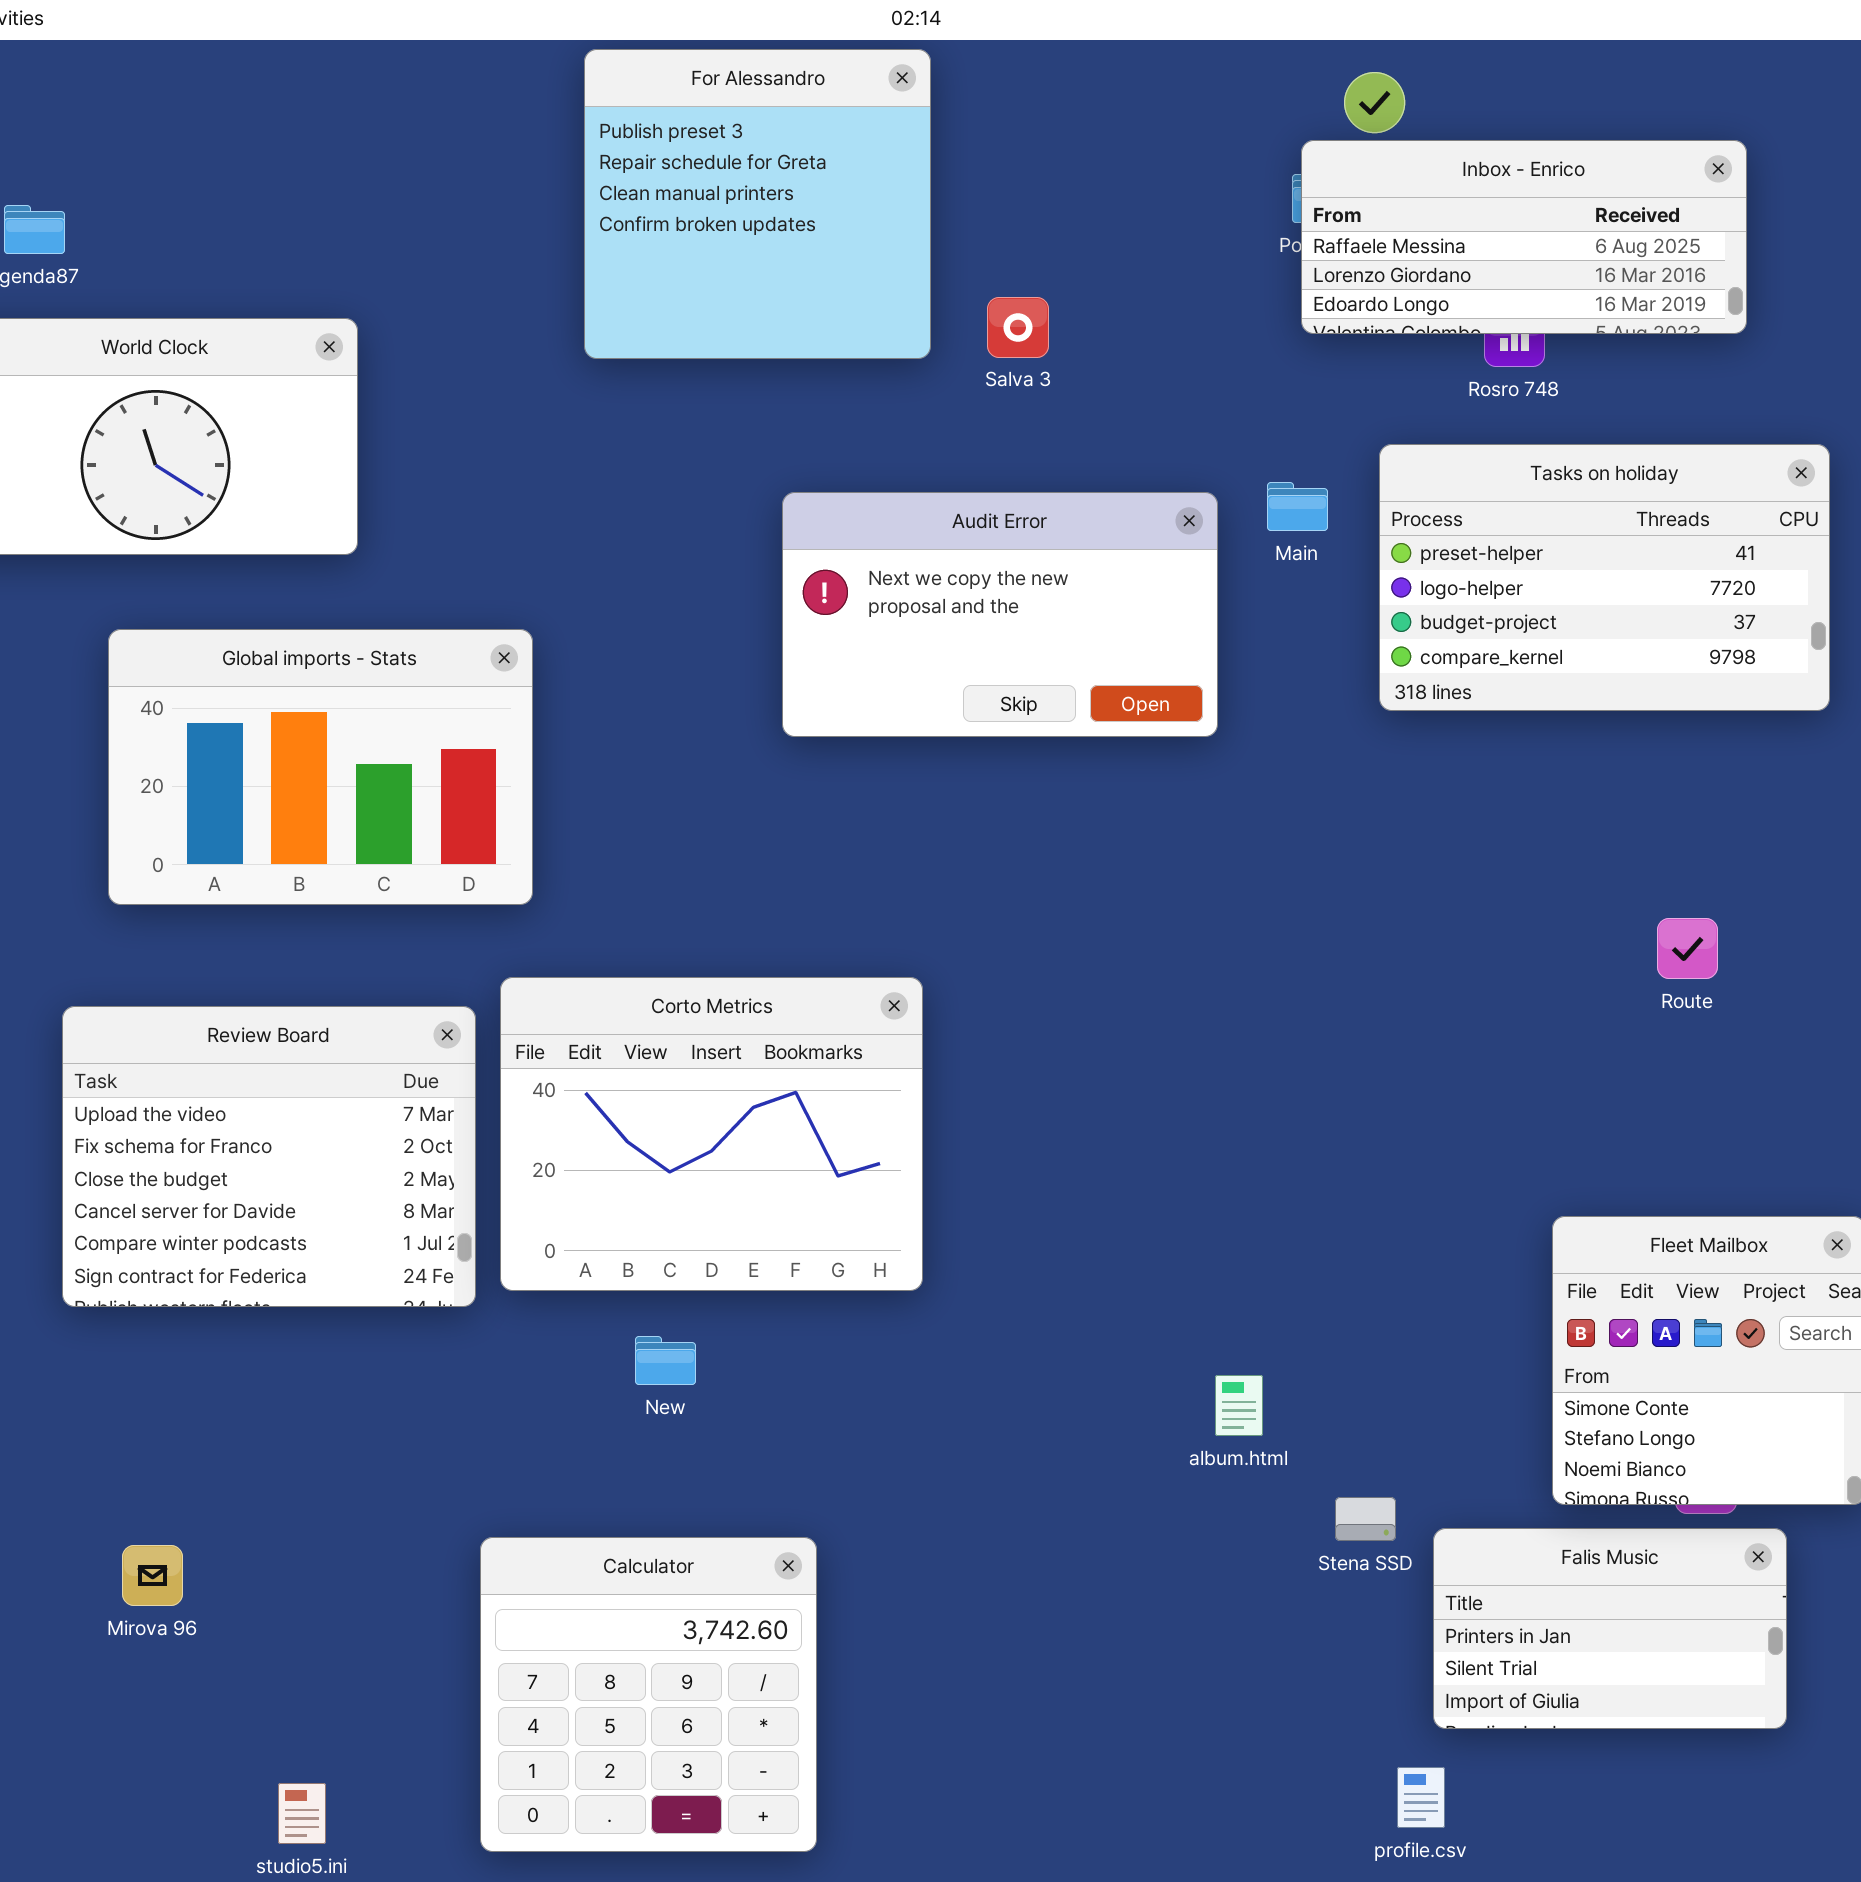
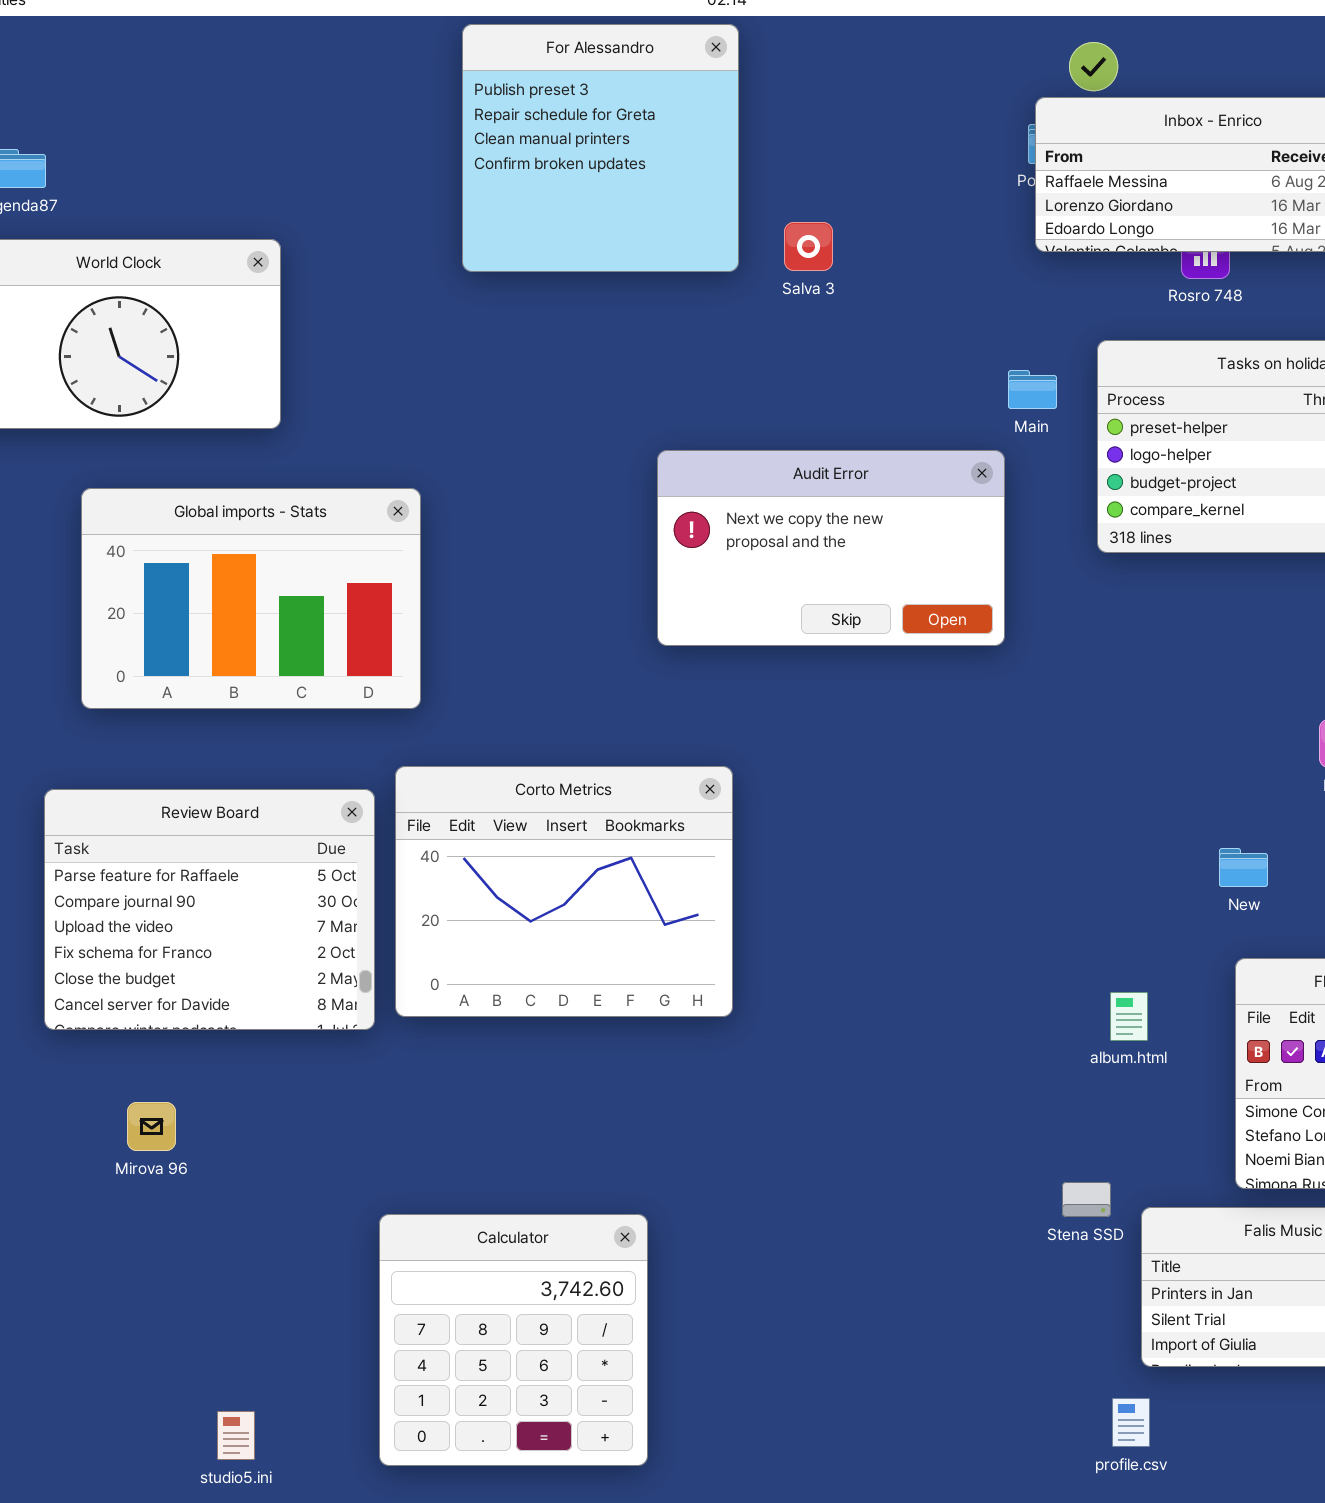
Audit Error: [782,492,1218,737] -> [657,450,1005,646], moved
Review Board: [62,1006,476,1307] -> [44,789,375,1030], scrolled up 2 rows
New: [635,1336,696,1385] -> [1219,848,1268,887], moved
album.html: [1215,1375,1263,1436] -> [1110,992,1148,1041], moved
Mirova 96: [122,1545,183,1606] -> [127,1102,176,1151], moved

